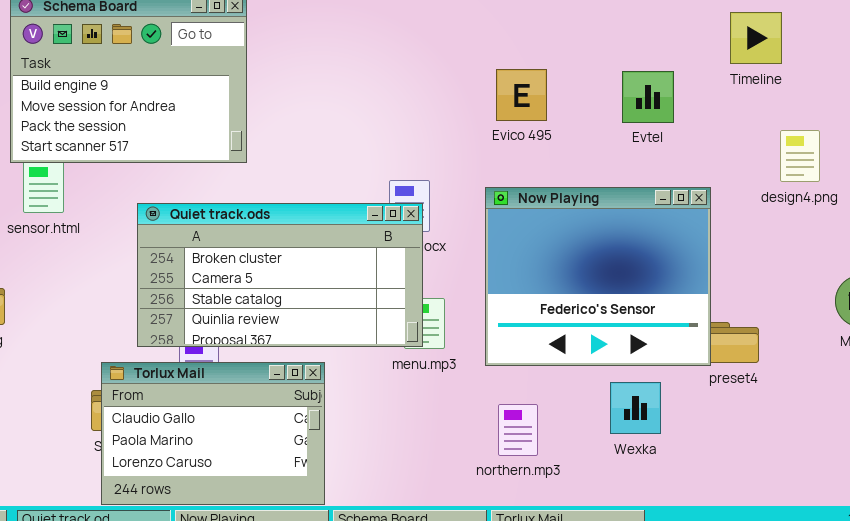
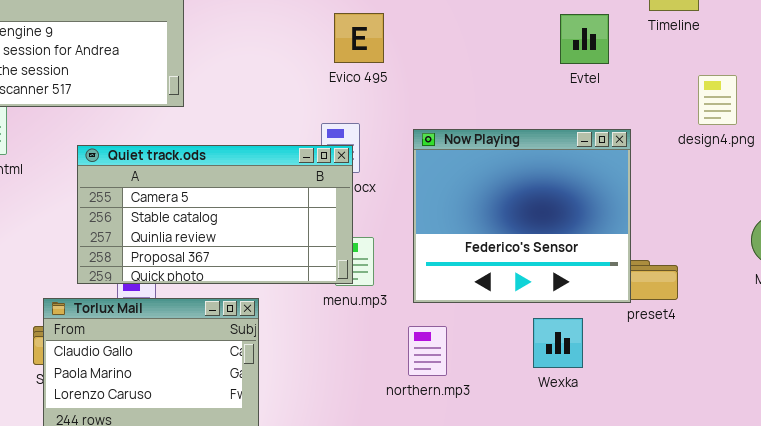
Evico 495: [496,69,547,121] -> [334,13,384,63], moved
Evtel: [622,71,674,123] -> [560,14,609,64], moved
Quiet track.ods: [137,203,423,347] -> [77,145,353,284], scrolled down 1 row
northern.mp3: [498,404,538,456] -> [408,326,447,376], moved

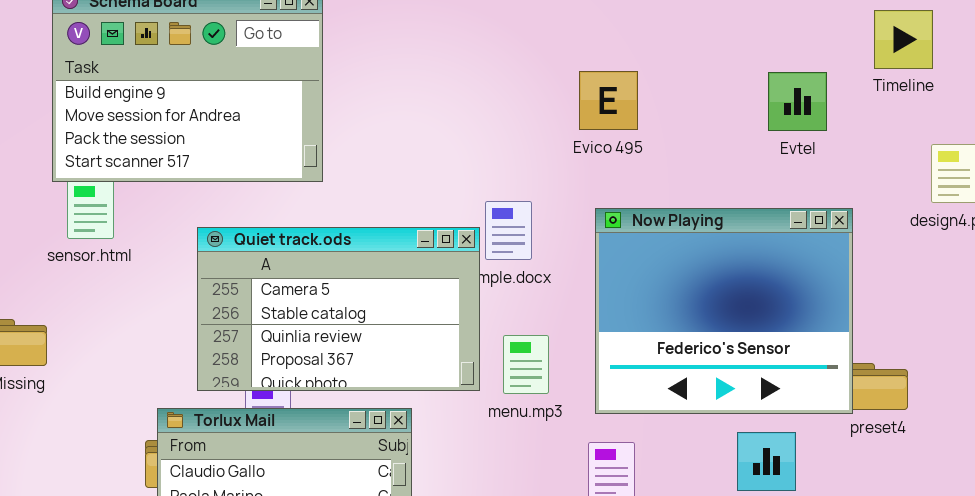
Evico 495: [334,13,384,63] -> [579,71,638,130], moved
Quiet track.ods: [77,145,353,284] -> [197,227,480,391], resized

